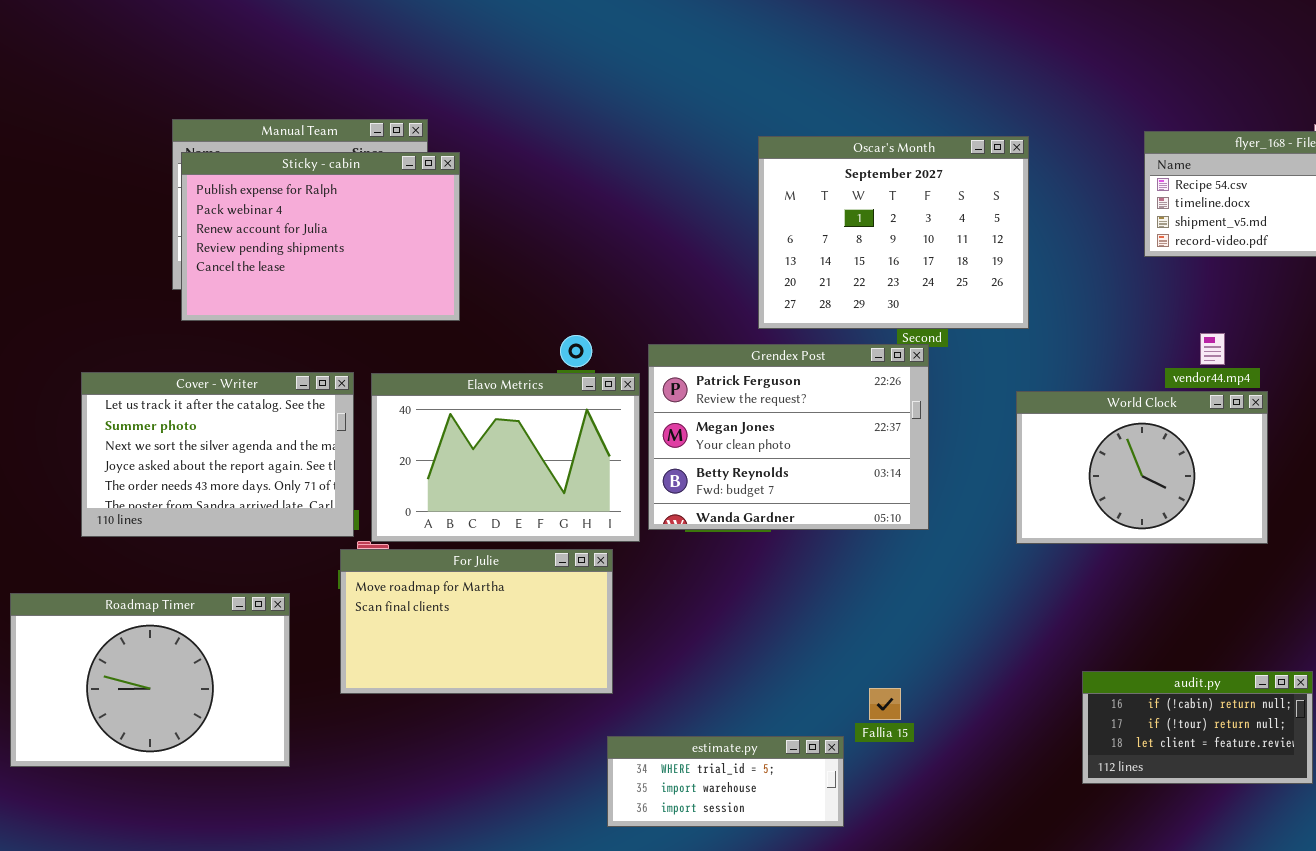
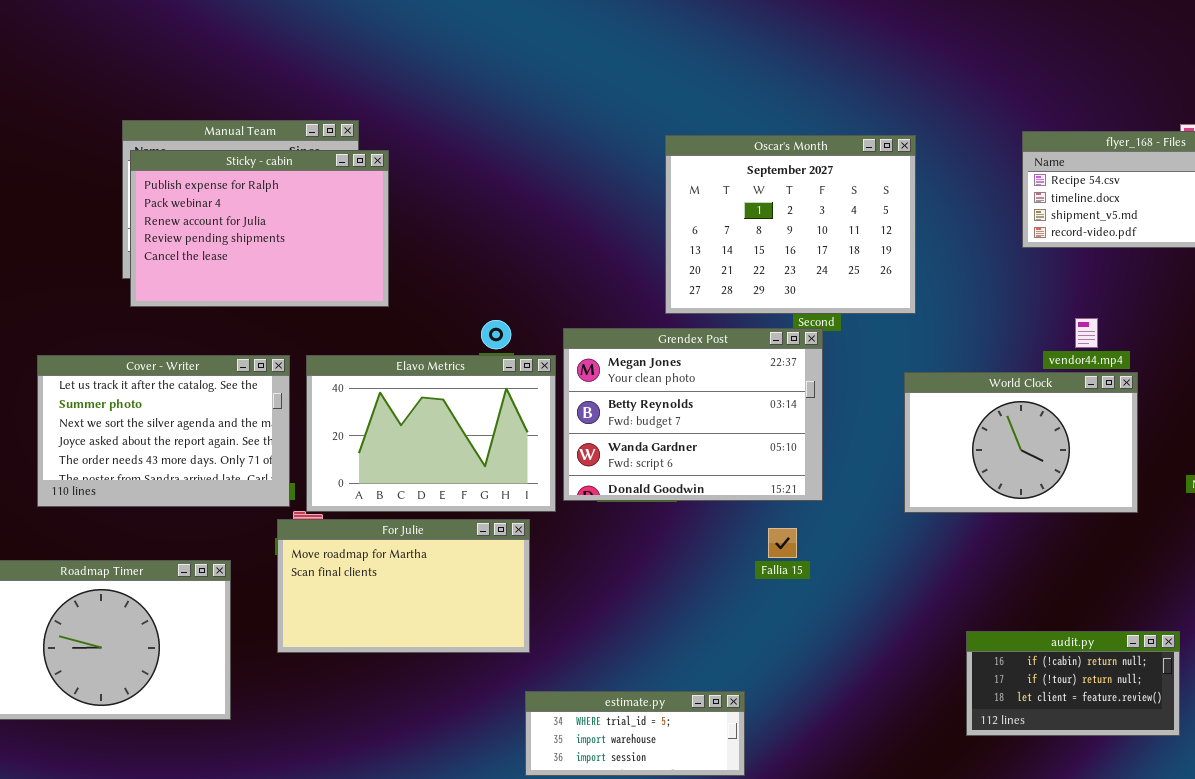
Grendex Post: [648,344,929,530] -> [563,328,823,501], scrolled down 1 row
Fallia 15: [869,688,901,720] -> [768,528,797,558], moved

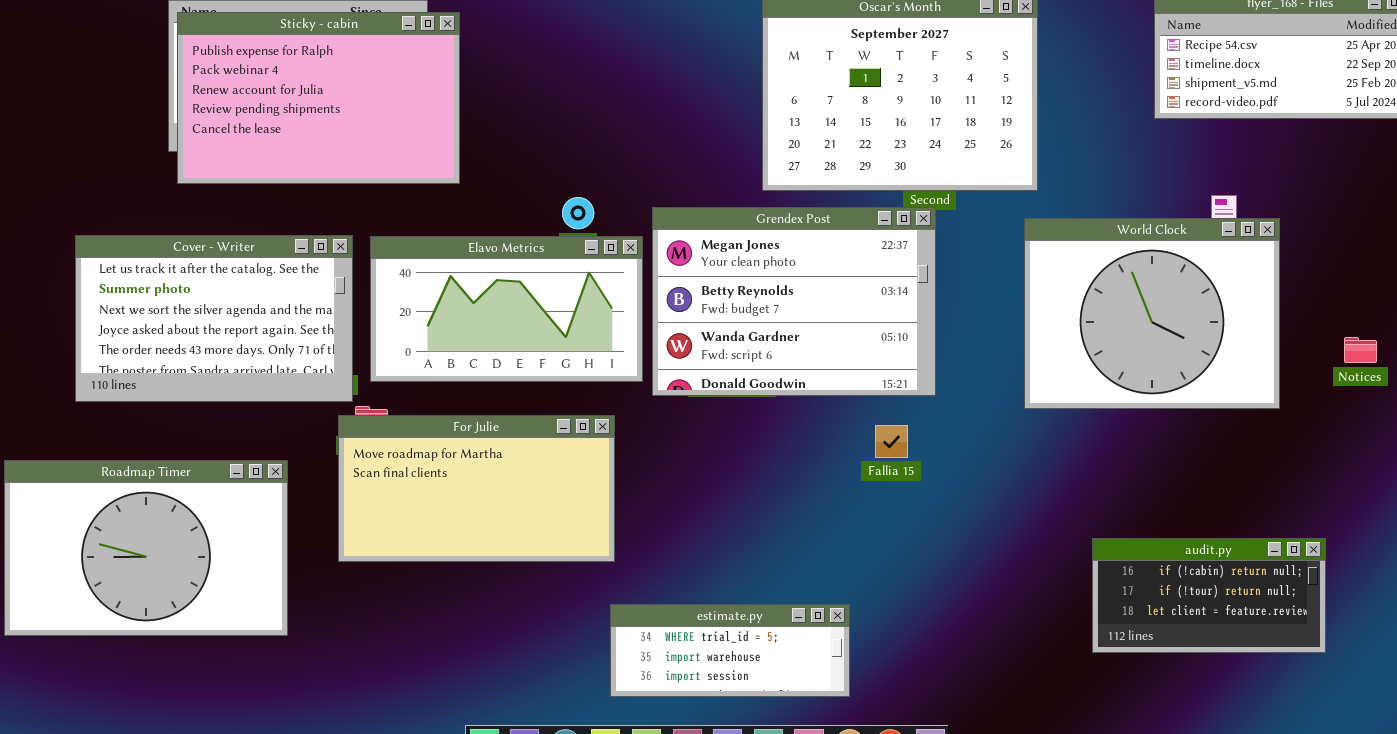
Elavo Metrics: [306,355,556,512] -> [370,236,643,382], resized
World Clock: [904,372,1138,513] -> [1024,218,1280,409], resized

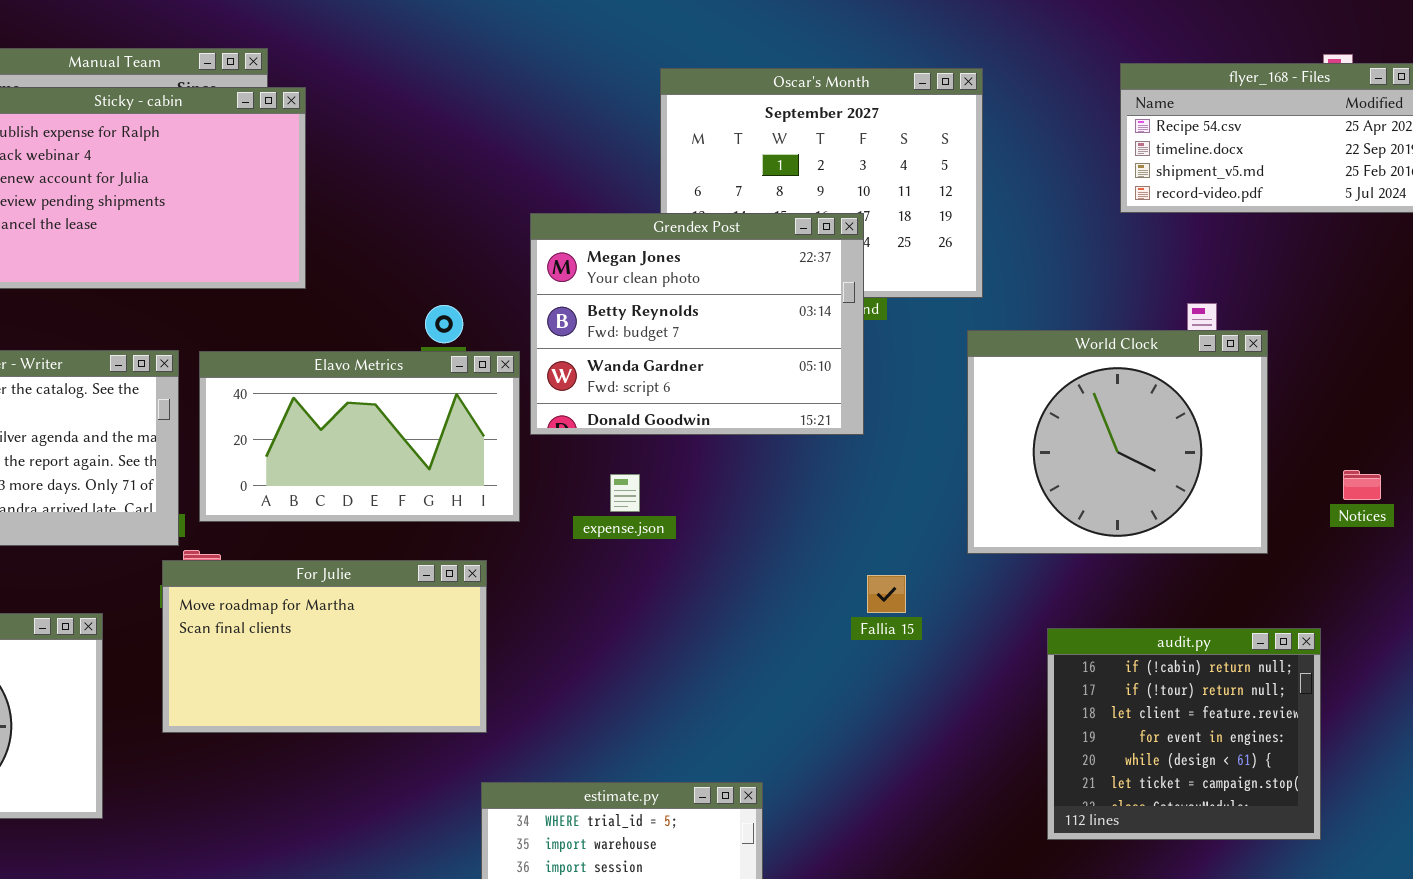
Grendex Post: [652,207,936,396] -> [530,213,864,435], moved
Fallia 15: [875,425,908,458] -> [867,575,906,613], moved
audit.py: [1092,538,1326,653] -> [1047,628,1321,840], resized

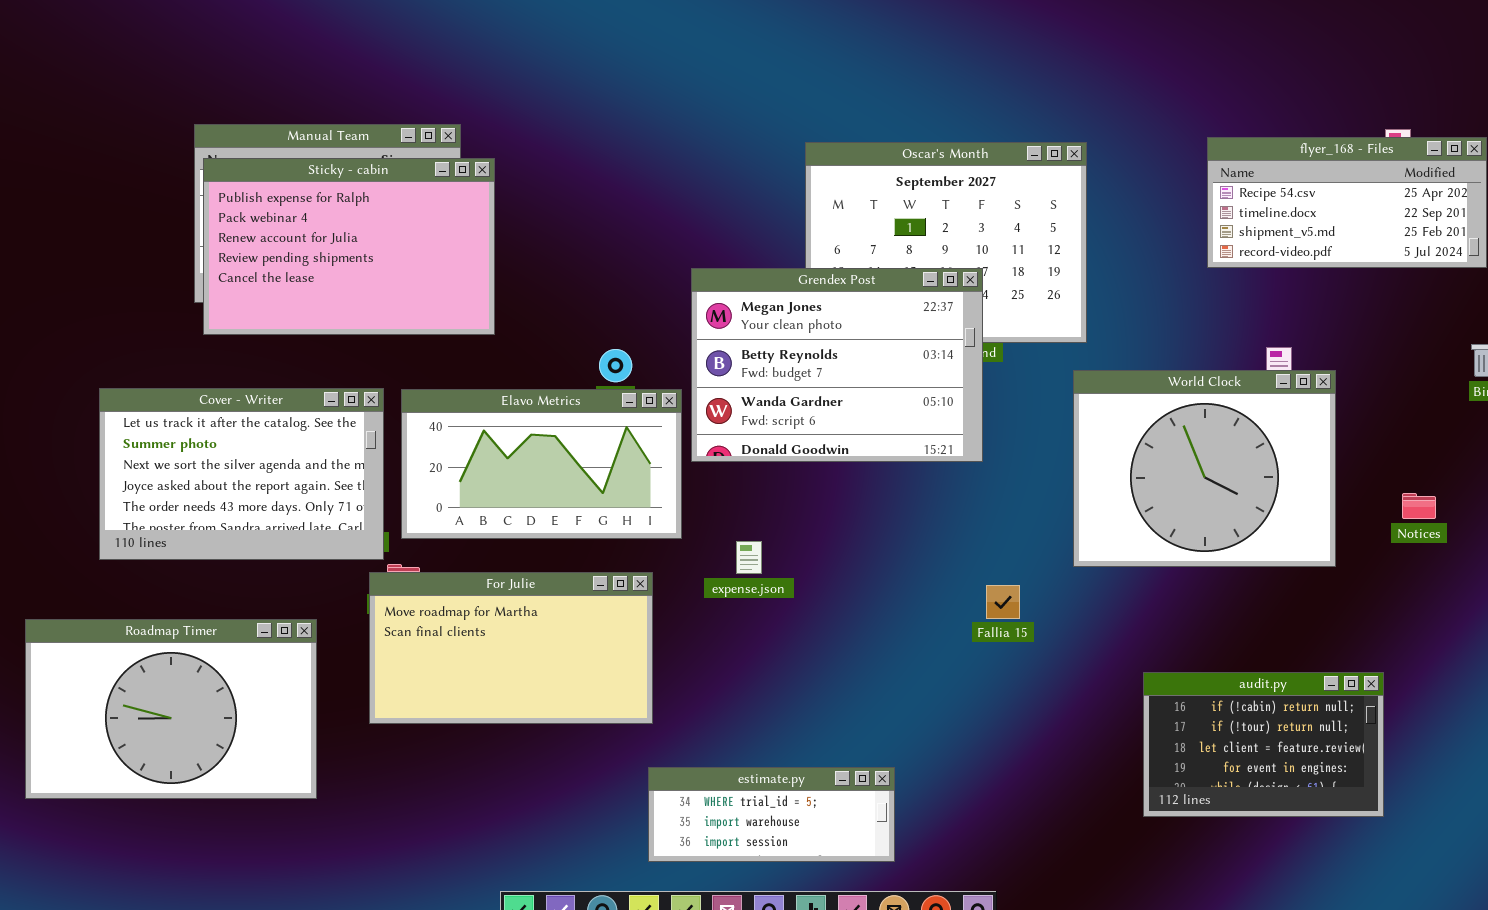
expense.json: [610,474,640,512] -> [736,541,762,574], moved
audit.py: [1047,628,1321,840] -> [1143,672,1384,817], resized

